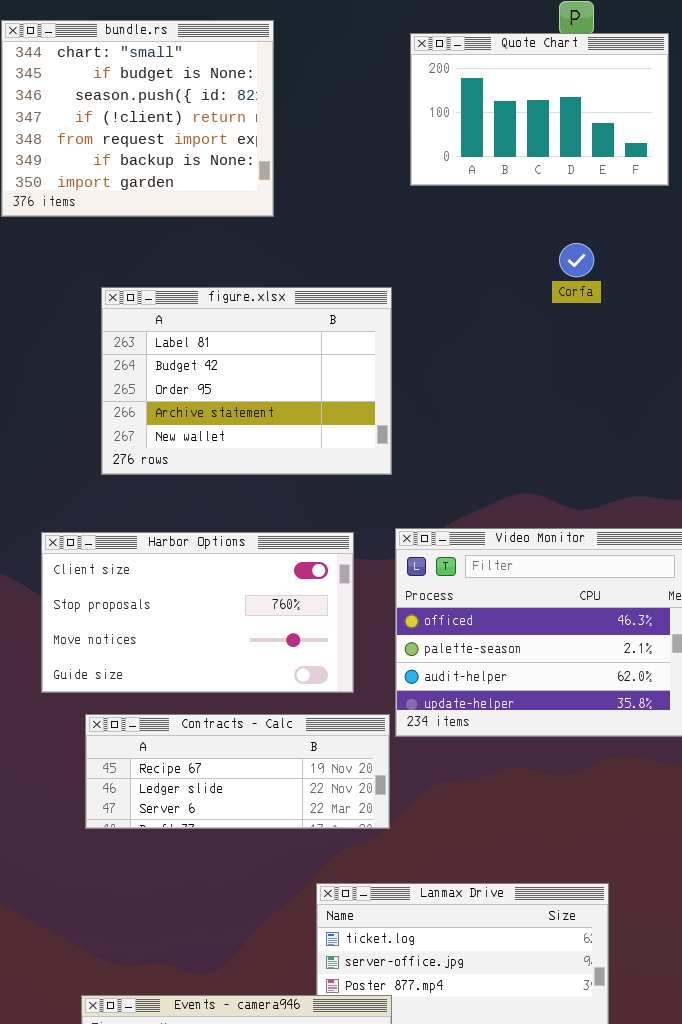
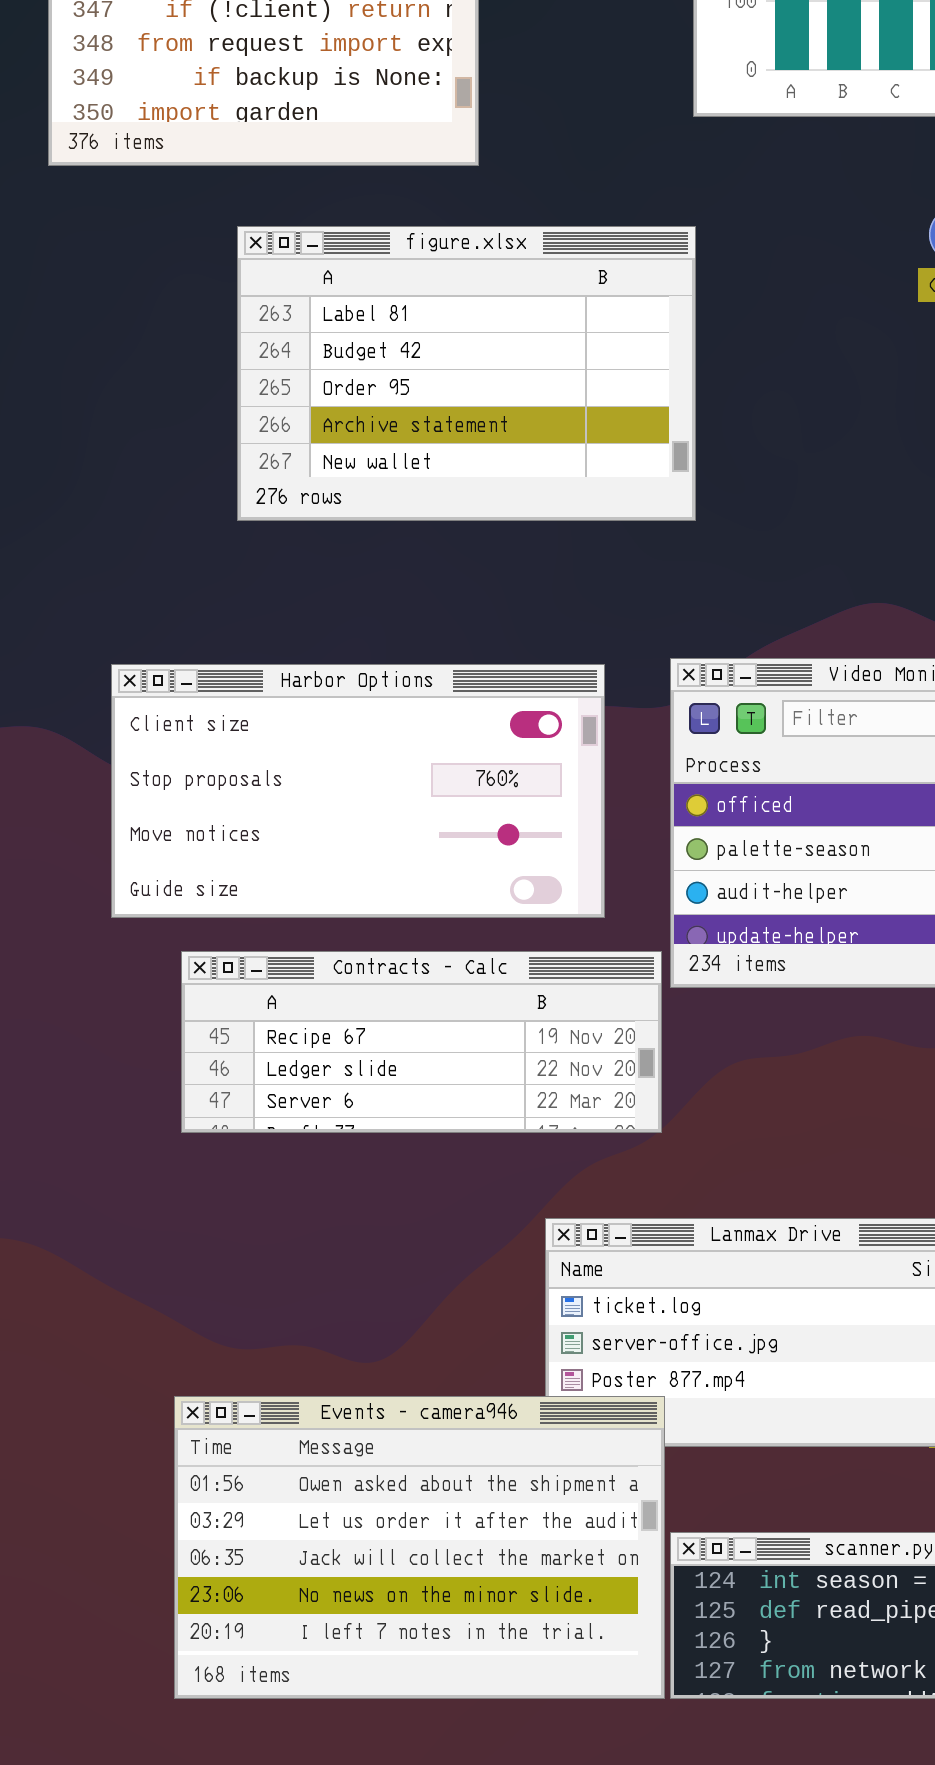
figure.xlsx: [101,287,392,475] -> [237,226,696,521], moved

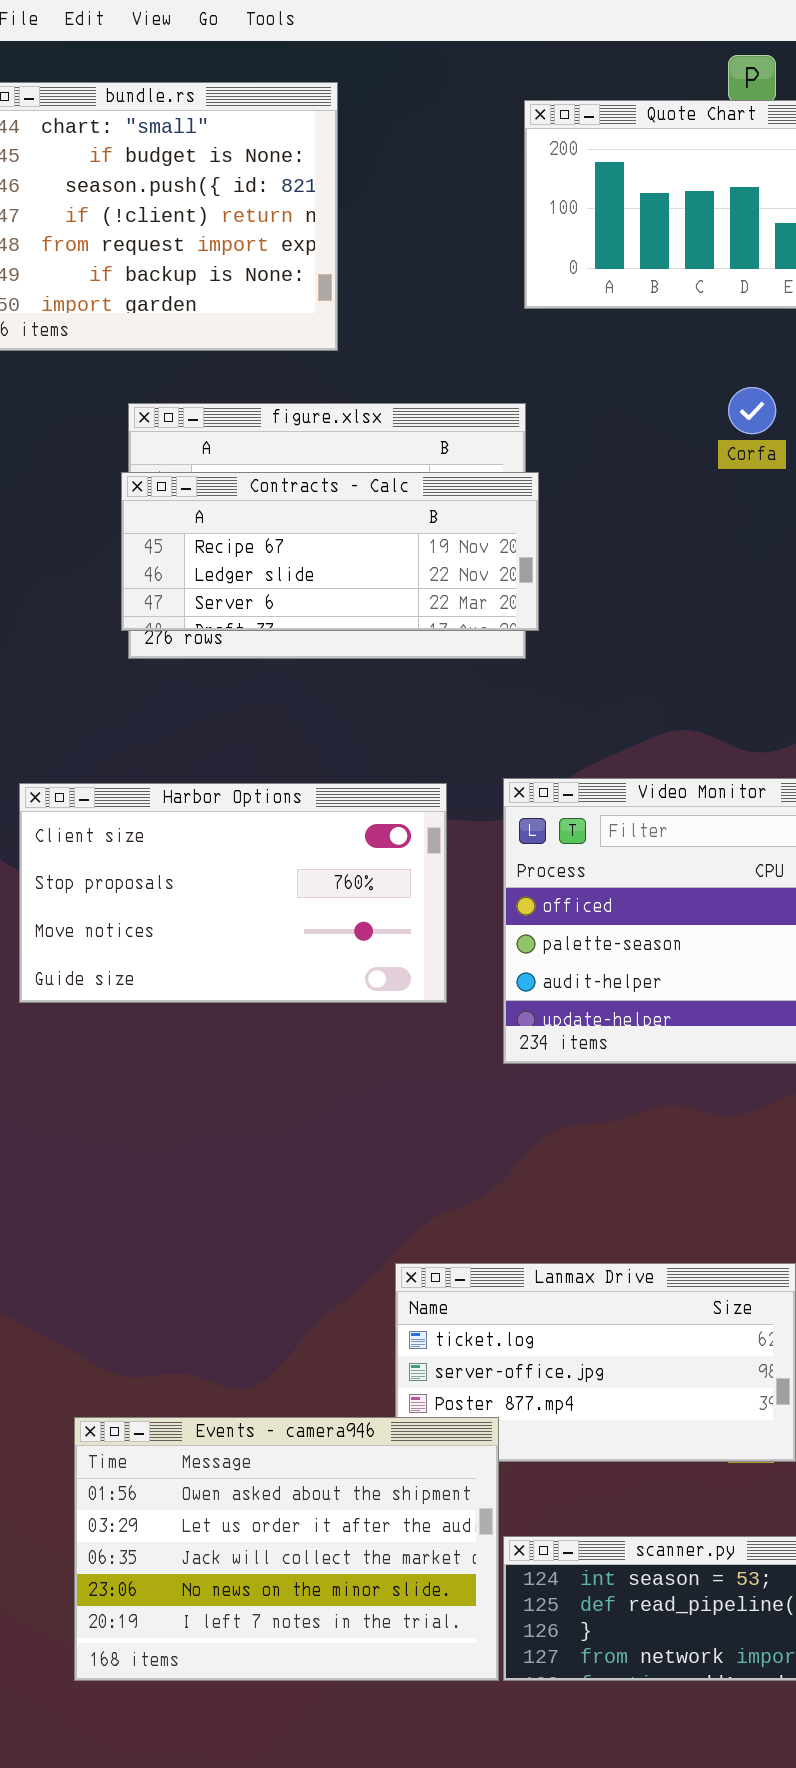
Contracts - Calc: [181,951,662,1133] -> [121,472,539,631], moved

